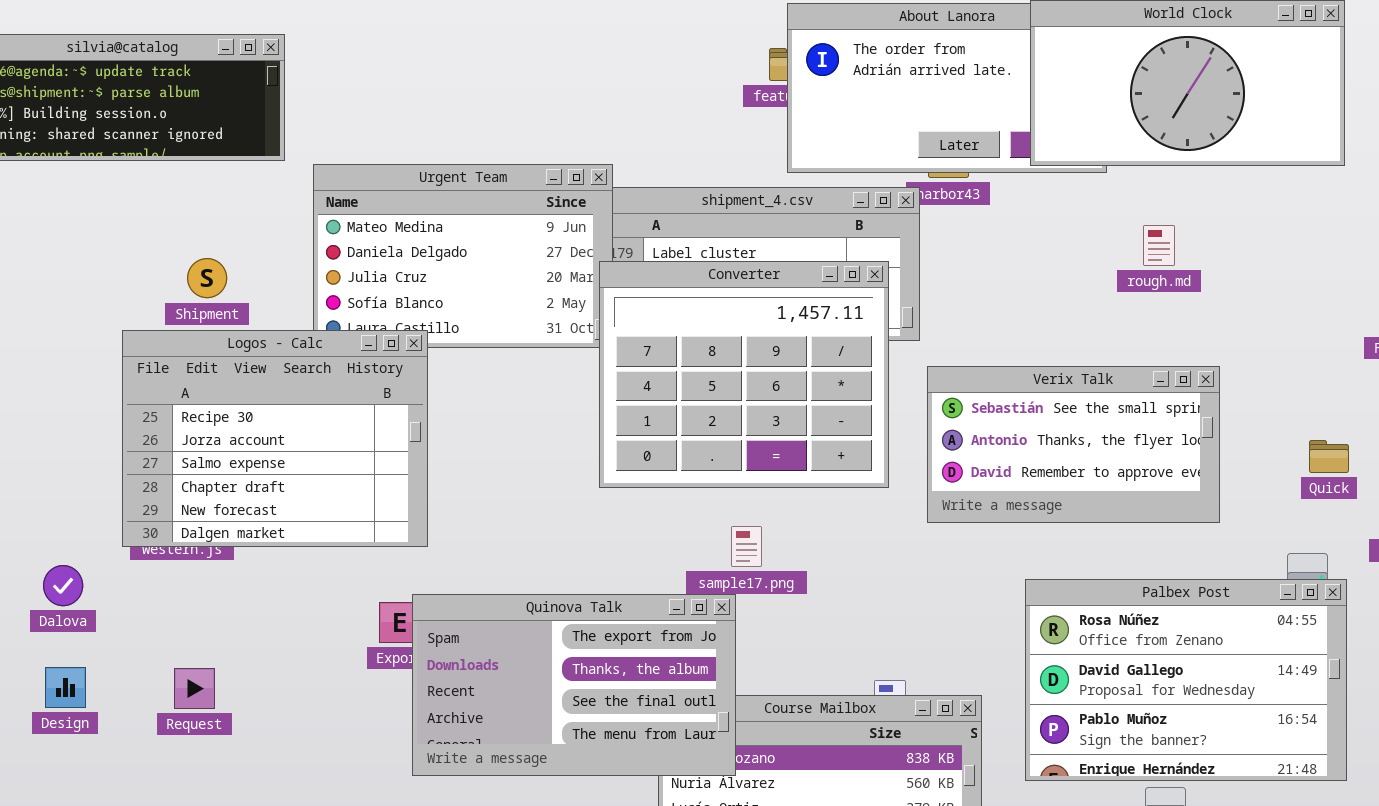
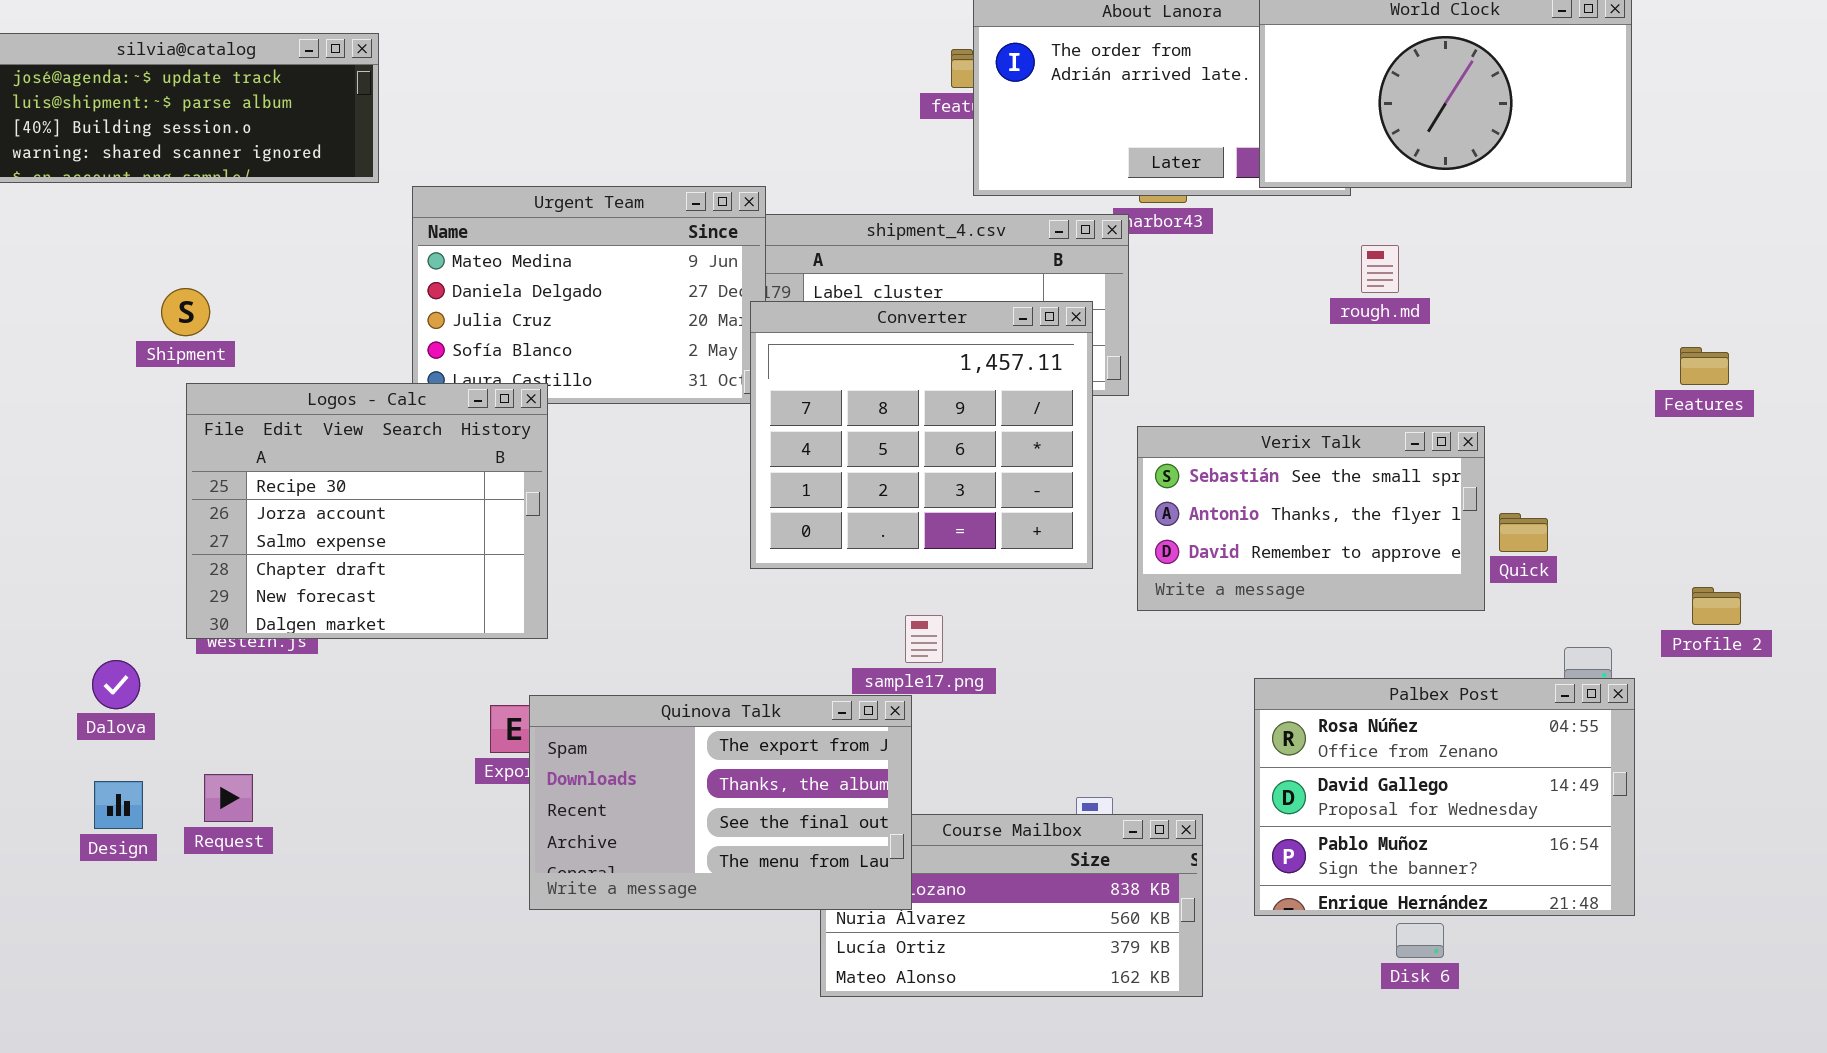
rough.md: [1143,225,1175,266] -> [1361,245,1399,293], moved
Shipment: [187,258,227,298] -> [161,288,210,336], moved
Quick: [1309,440,1349,473] -> [1499,513,1548,552], moved
Request: [174,668,215,709] -> [204,774,253,822], moved

